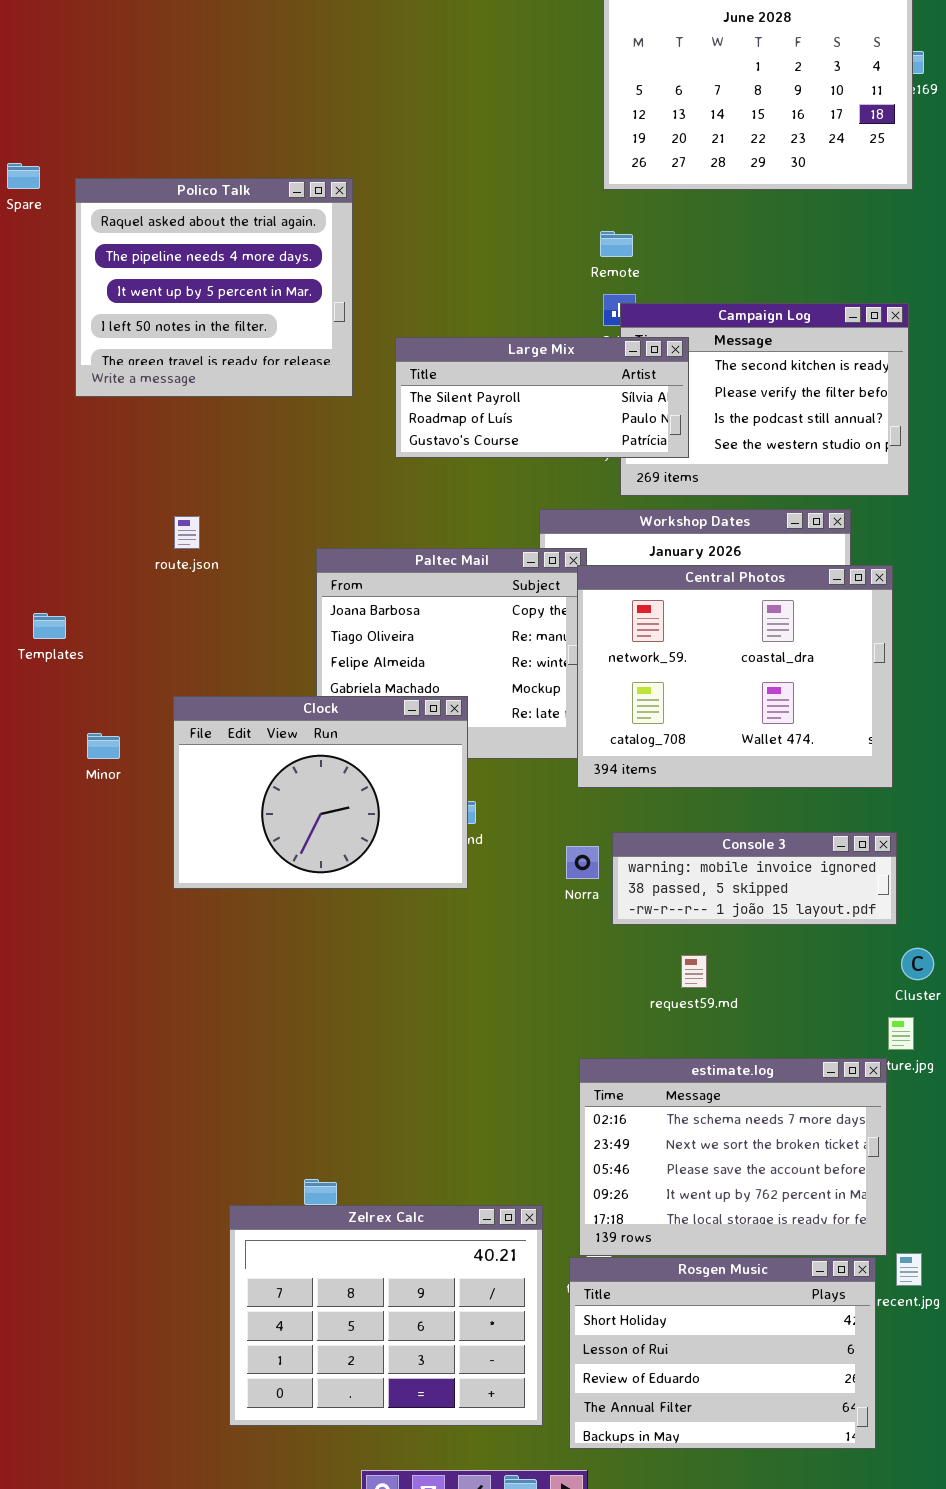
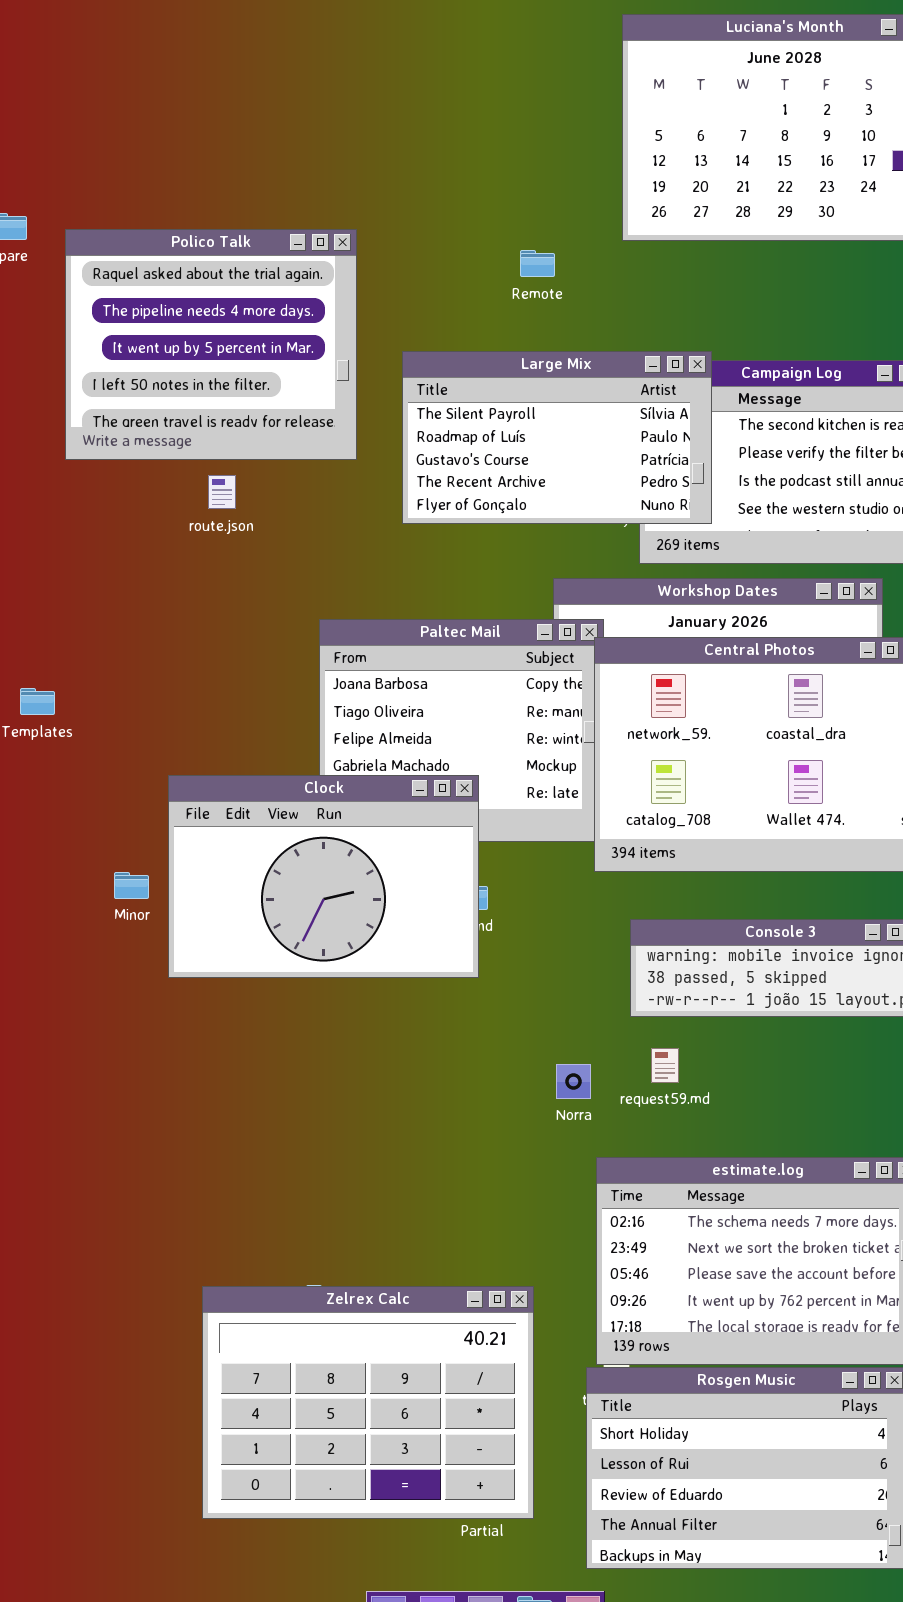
Remote: [600,231,633,257] -> [520,250,555,277], moved
Large Mix: [395,337,689,458] -> [402,351,712,524], resized
route.json: [174,516,200,549] -> [208,475,236,509], moved
Minor: [87,733,120,759] -> [114,872,149,899], moved
Norra: [566,846,599,879] -> [556,1064,591,1099], moved
request59.md: [681,955,707,988] -> [651,1048,679,1083], moved
Zelrex Calc: [229,1205,543,1426] -> [202,1286,534,1519], moved

